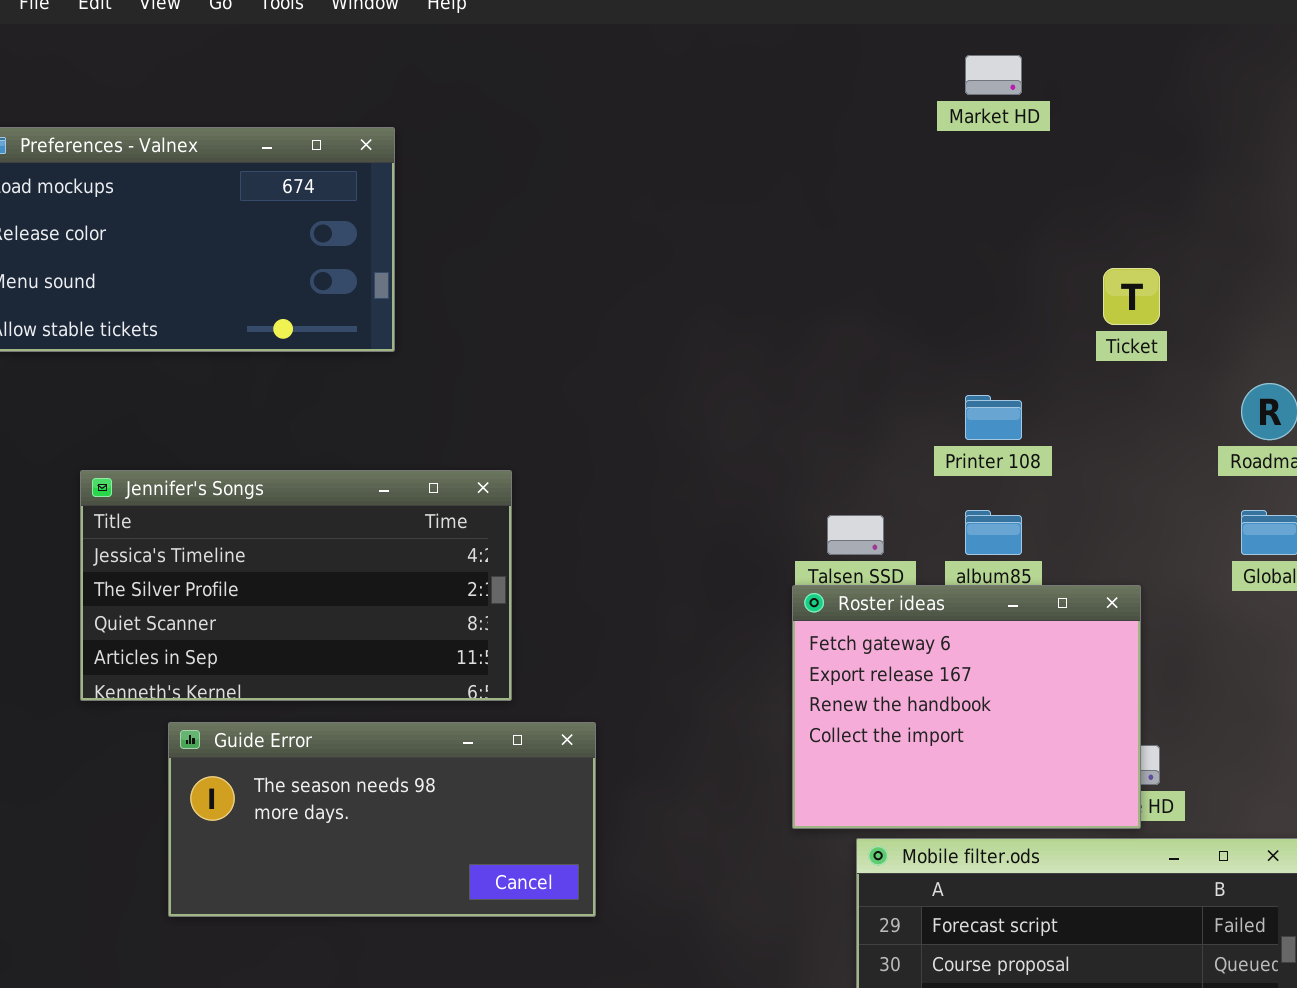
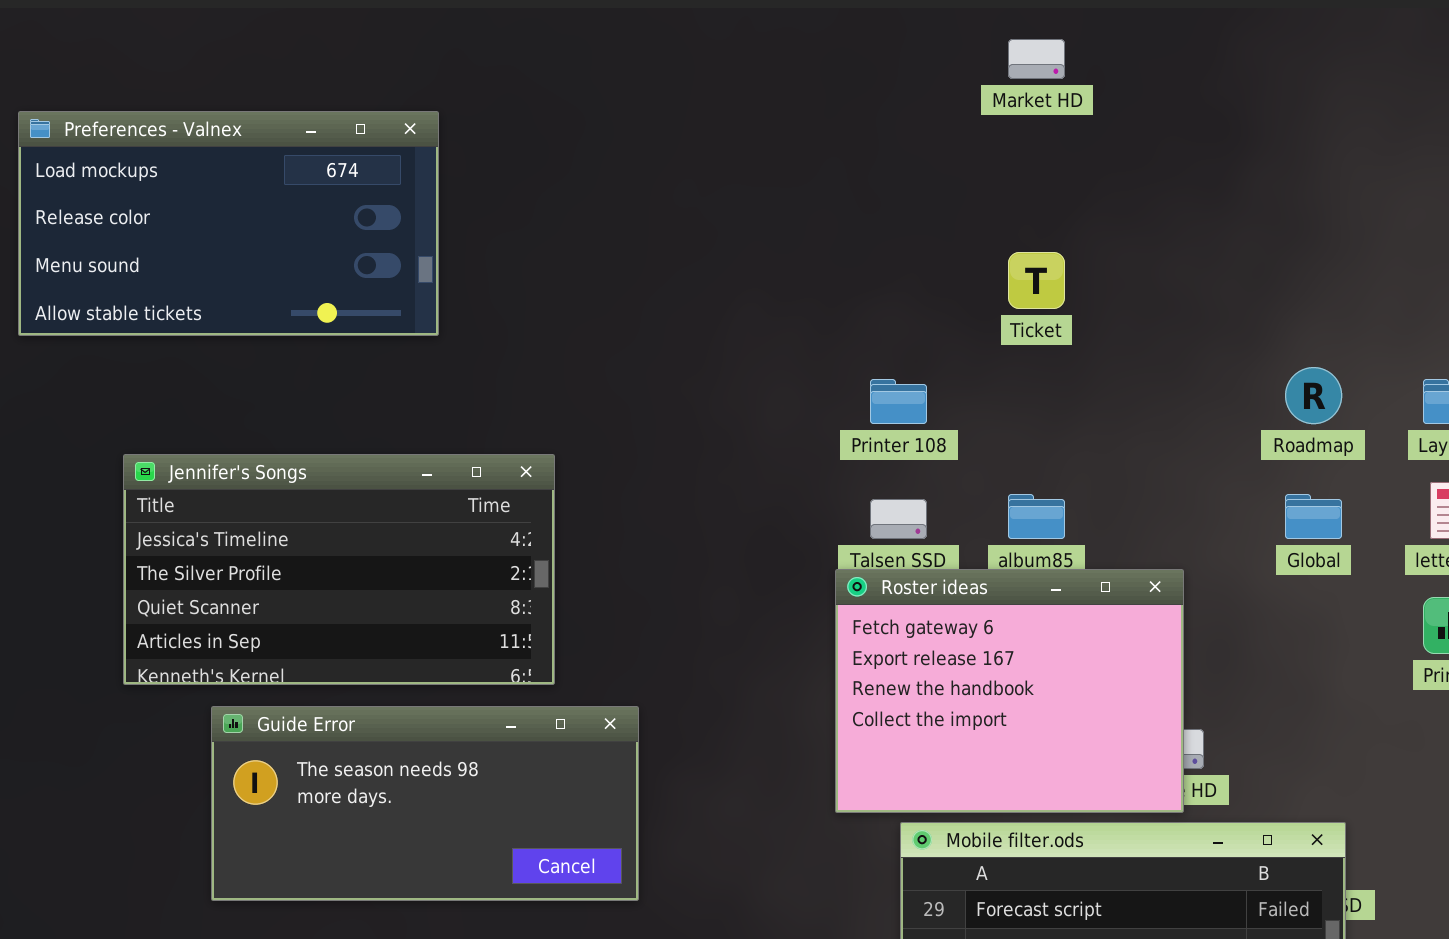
Ticket: [1103,268,1160,325] -> [1008,252,1065,309], moved
Printer 108: [965,395,1022,440] -> [870,379,927,424], moved

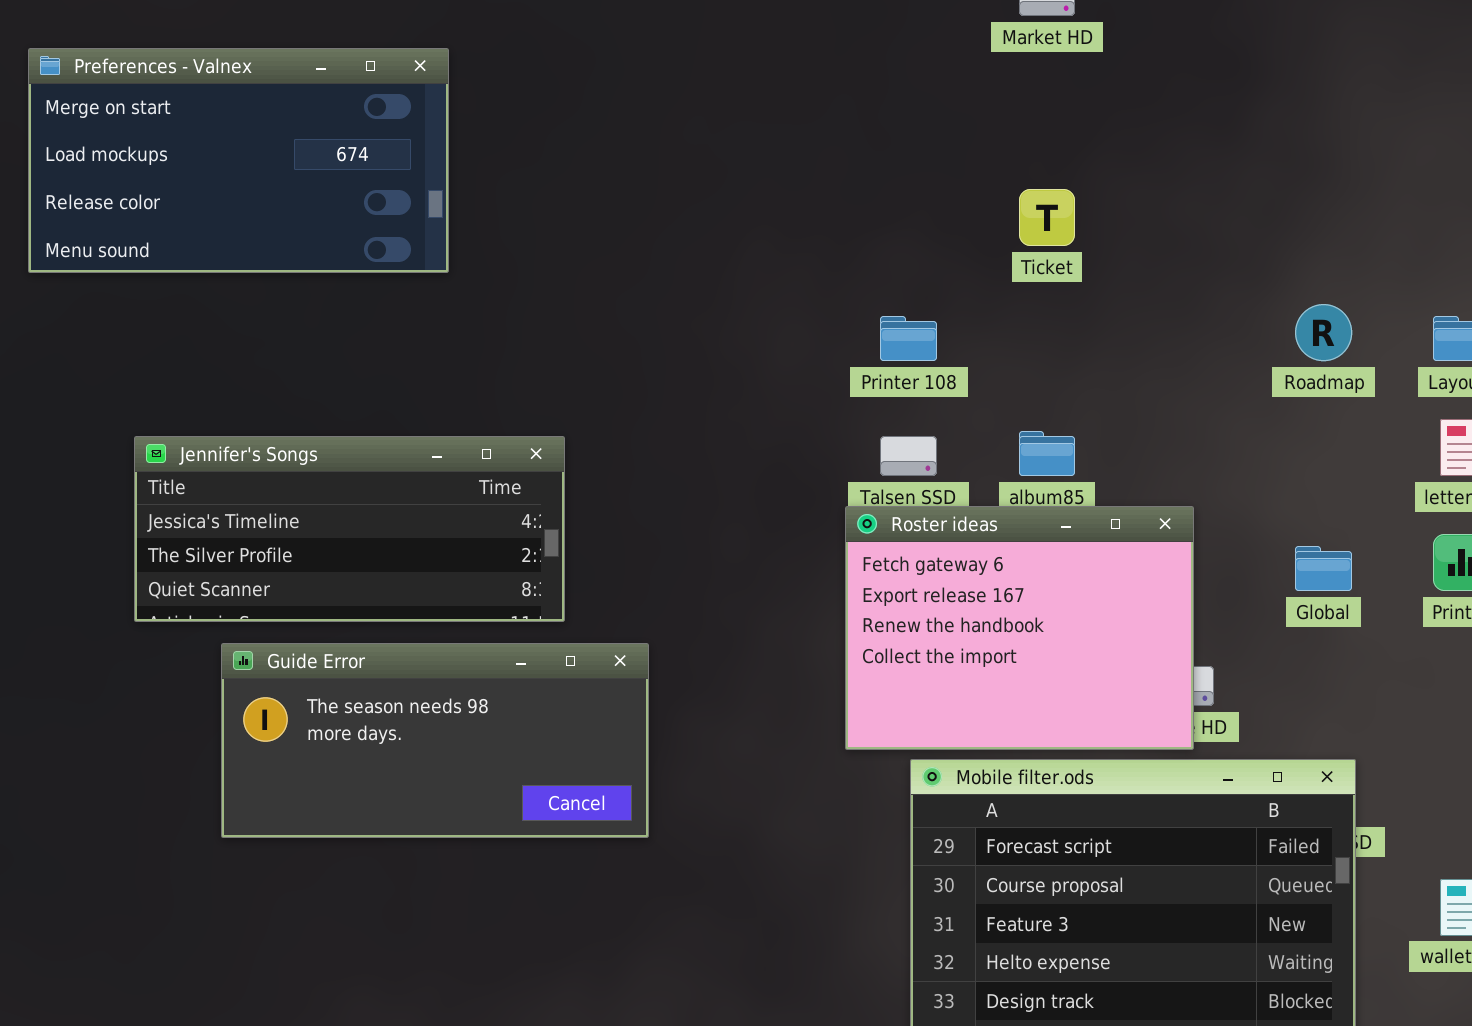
Preferences - Valnex: [18,111,439,336] -> [28,48,449,273], scrolled up 1 row
Jennifer's Songs: [123,454,555,685] -> [134,436,565,622], resized
Global: [1285,494,1342,539] -> [1295,546,1352,591], moved

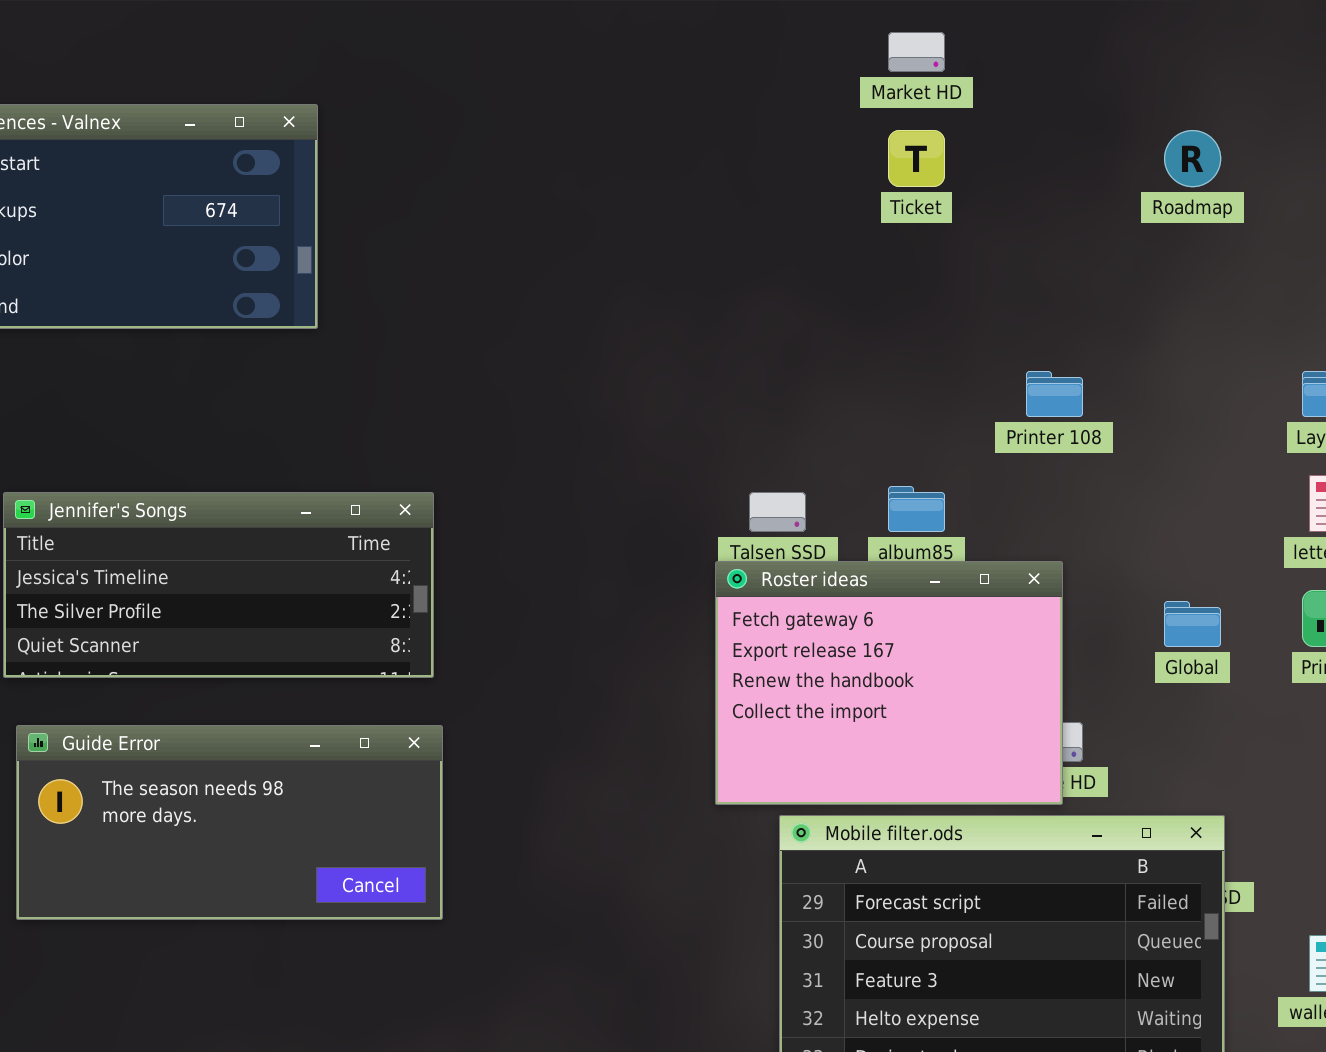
Ticket: [1019,189,1075,246] -> [888,130,945,187], moved
Roadmap: [1295,304,1352,361] -> [1164,130,1221,187], moved
Printer 108: [880,316,937,361] -> [1026,371,1083,417], moved
Guide Error: [221,643,649,838] -> [16,725,443,920], moved

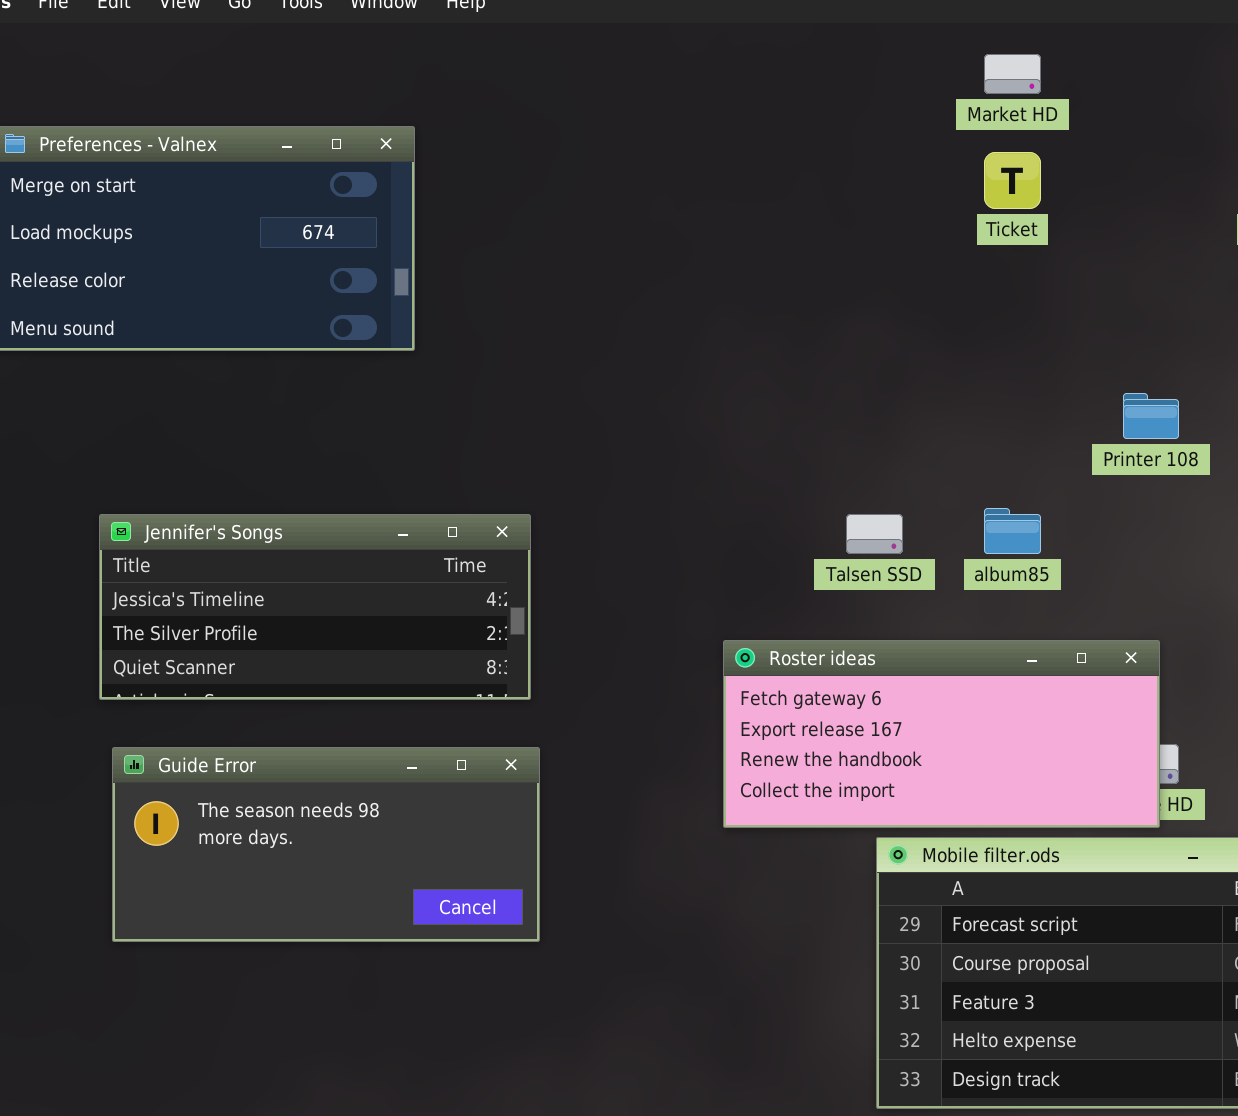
Roster ideas: [715,561,1063,805] -> [723,640,1160,828], resized

